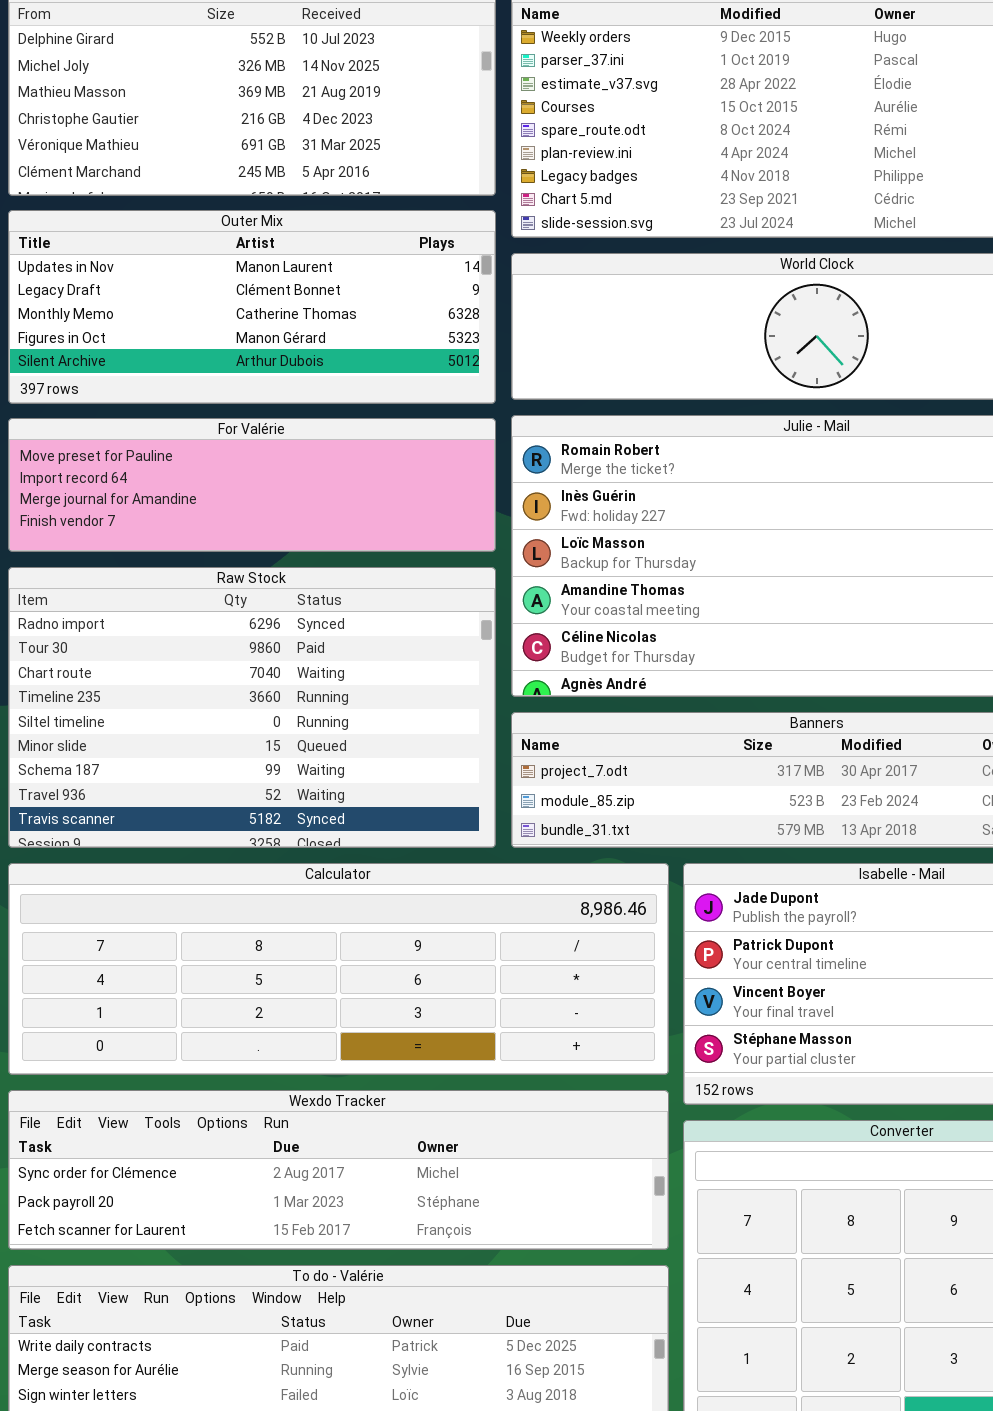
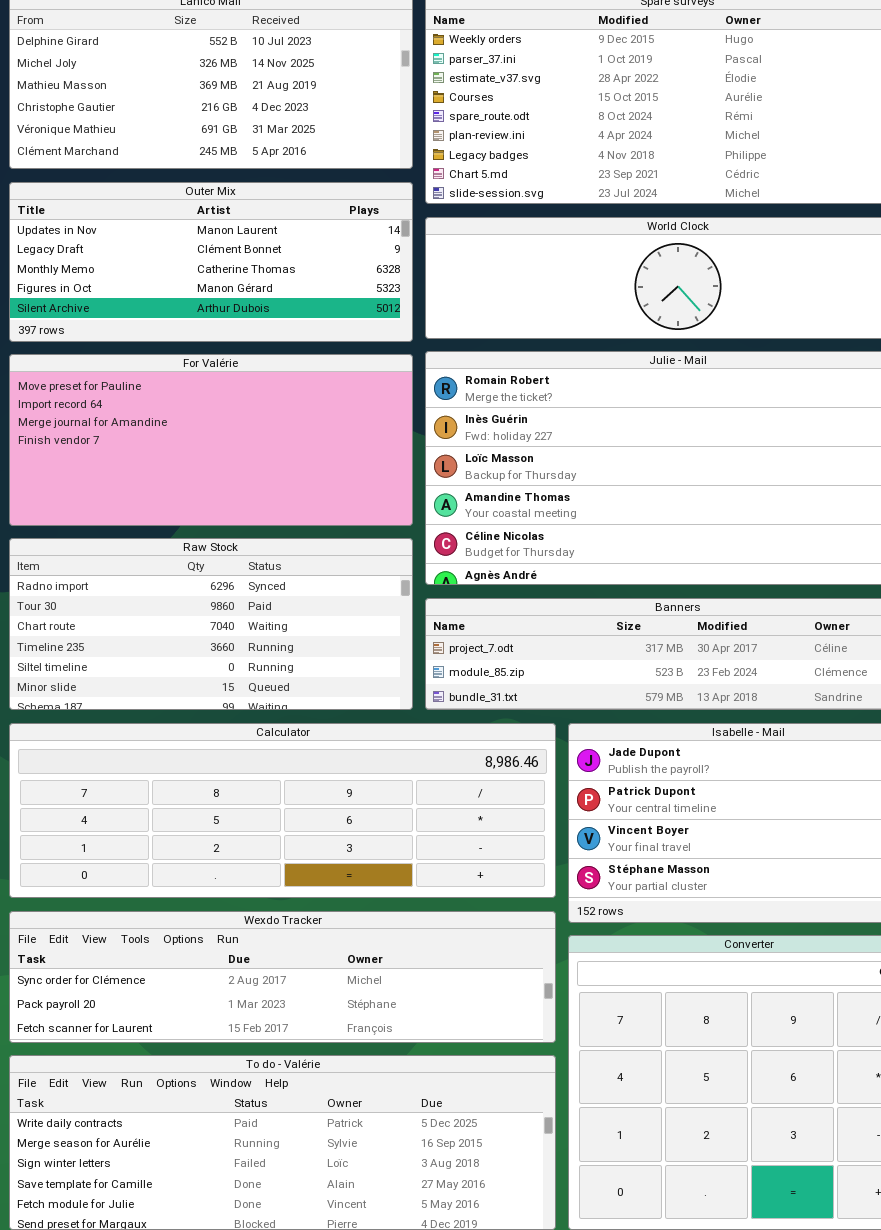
For Valérie: [8,418,496,552] -> [9,354,413,526], resized
Raw Stock: [8,567,496,848] -> [9,538,413,710], resized

